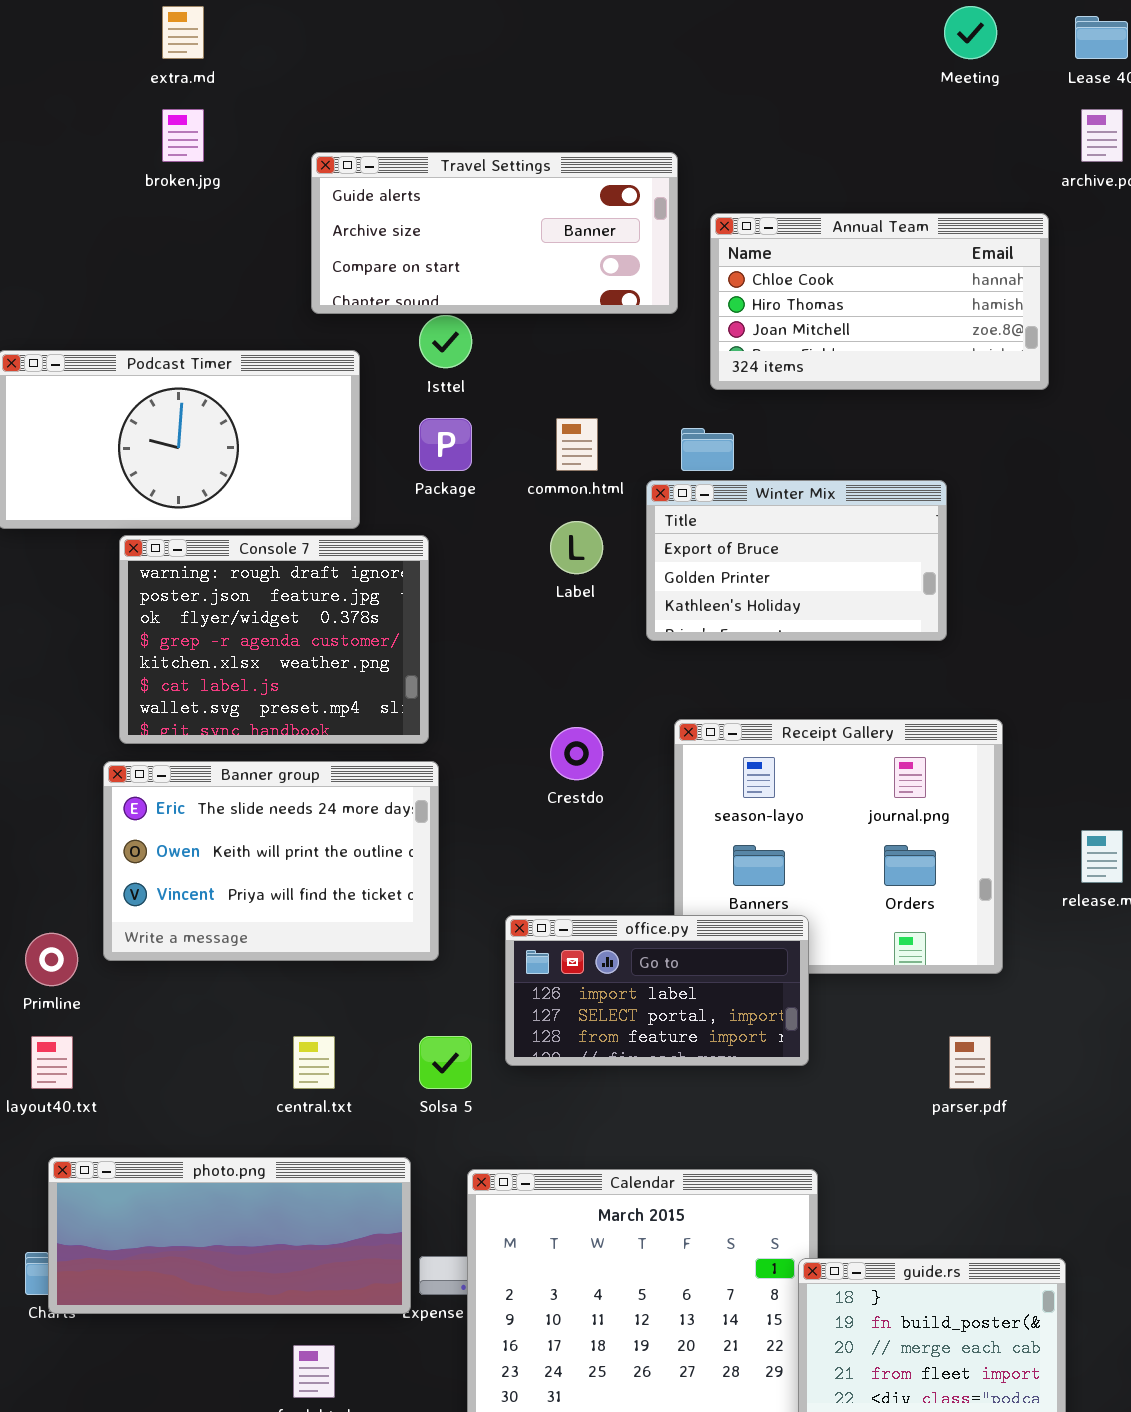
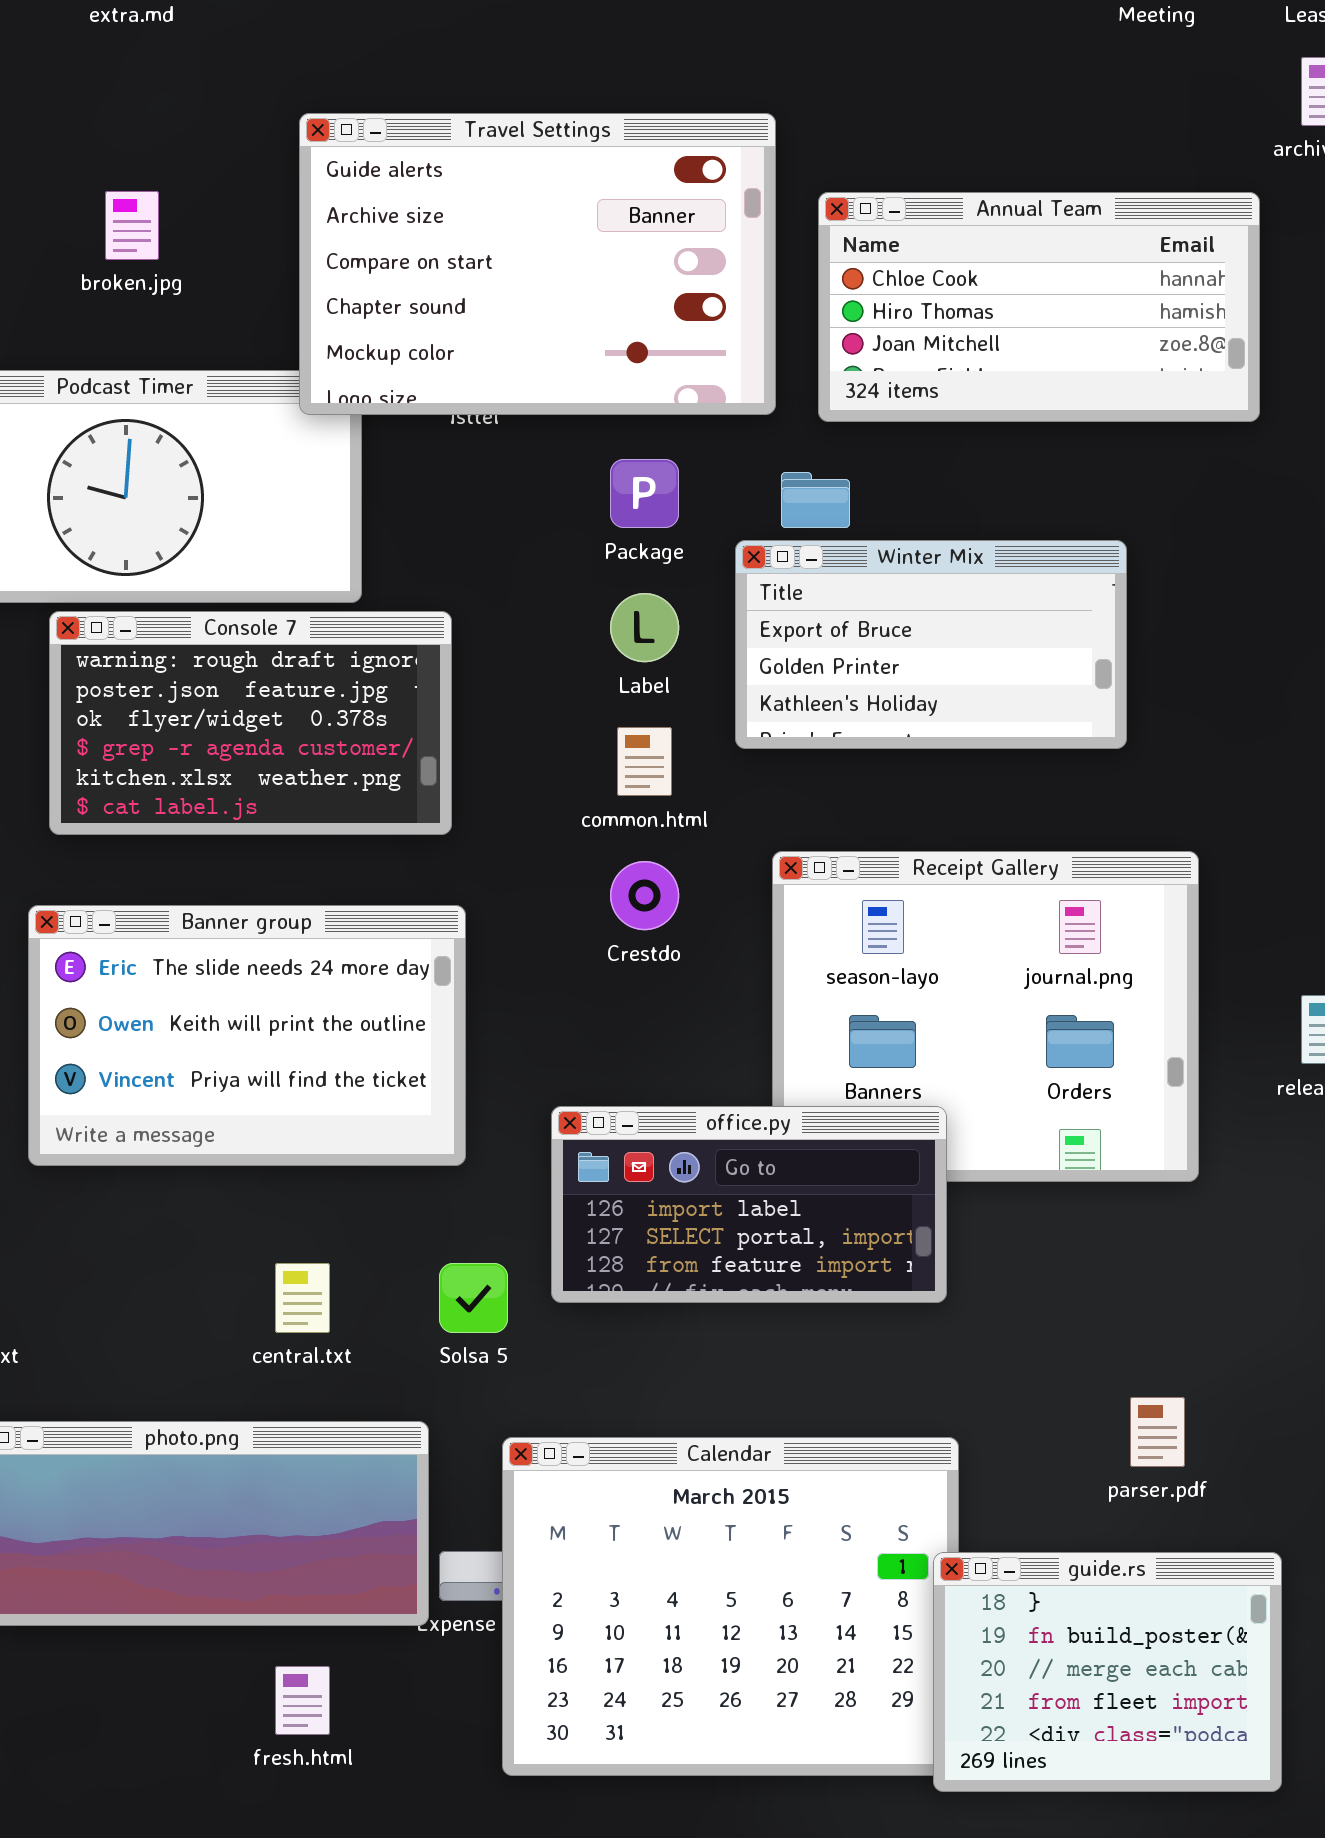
broken.jpg: [162,109,204,162] -> [105,191,159,260], moved
Travel Settings: [311,152,678,314] -> [299,113,776,415], resized
Package: [419,418,472,471] -> [610,459,679,528], moved
common.html: [556,418,598,471] -> [617,727,672,796], moved
Console 7: [119,535,429,744] -> [49,611,452,835], resized
parser.pdf: [949,1036,991,1089] -> [1130,1397,1185,1467], moved

